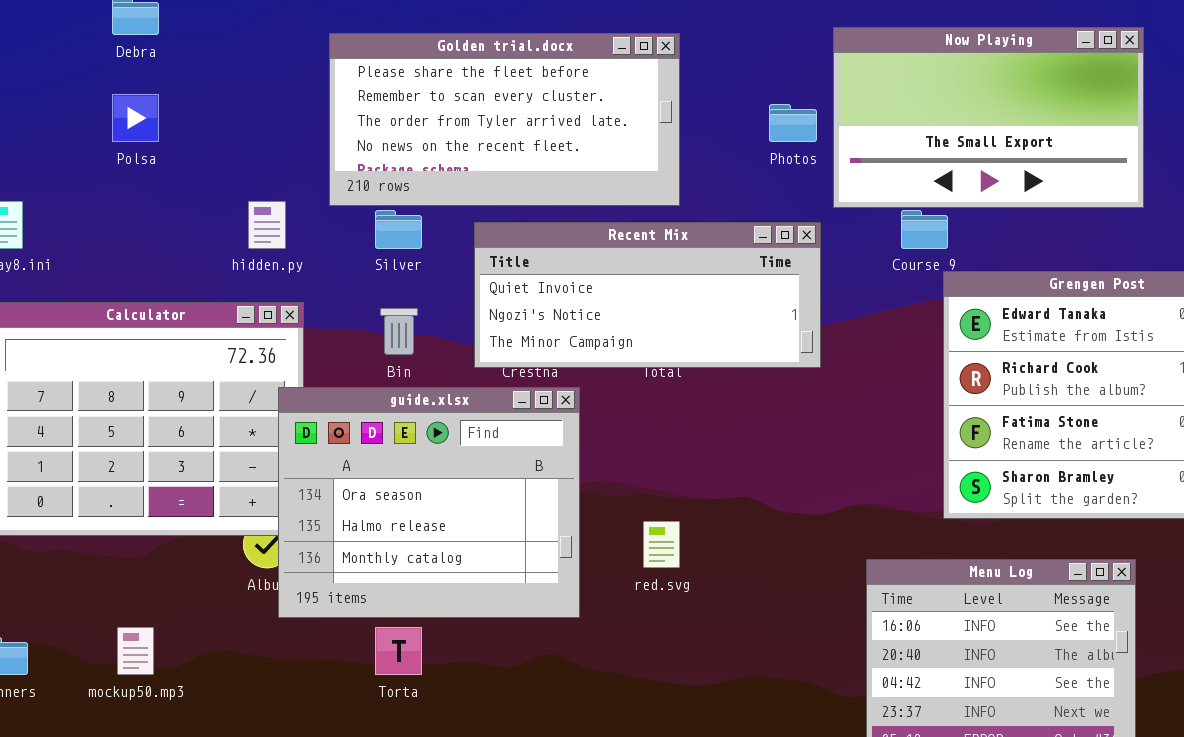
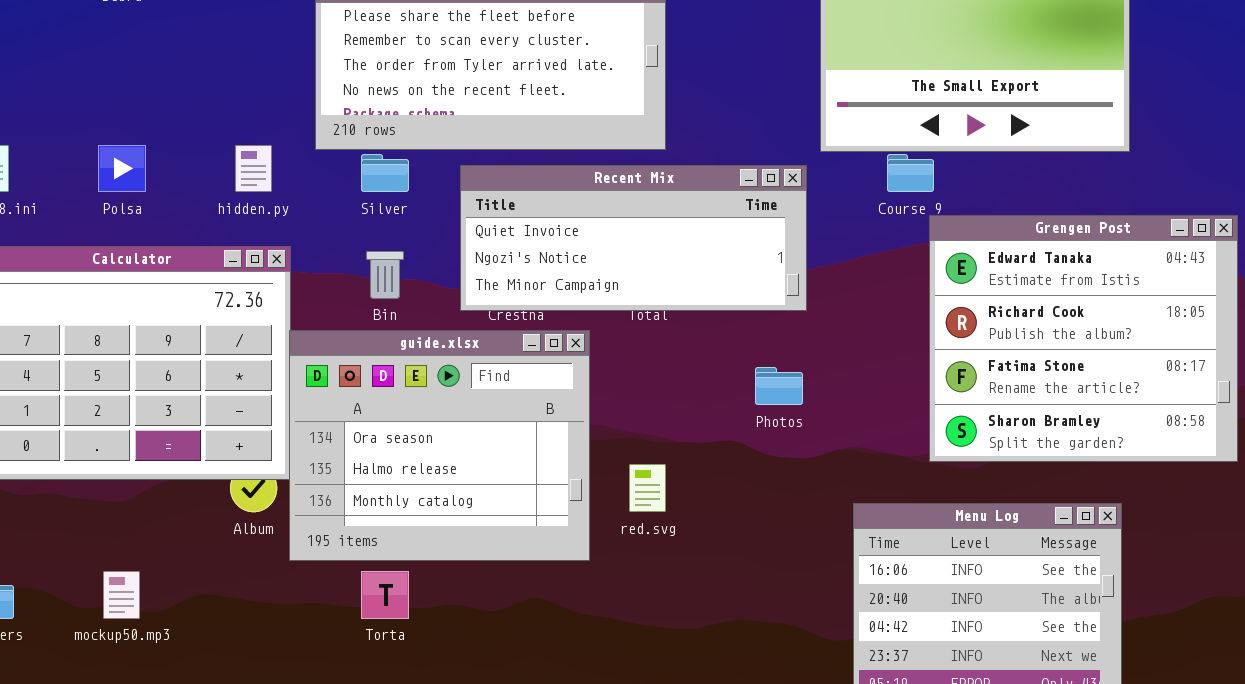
Polsa: [112,94,159,142] -> [98,145,146,192], moved
Photos: [769,104,817,142] -> [755,367,803,405], moved
guide.xlsx: [278,387,580,618] -> [289,330,590,561], moved

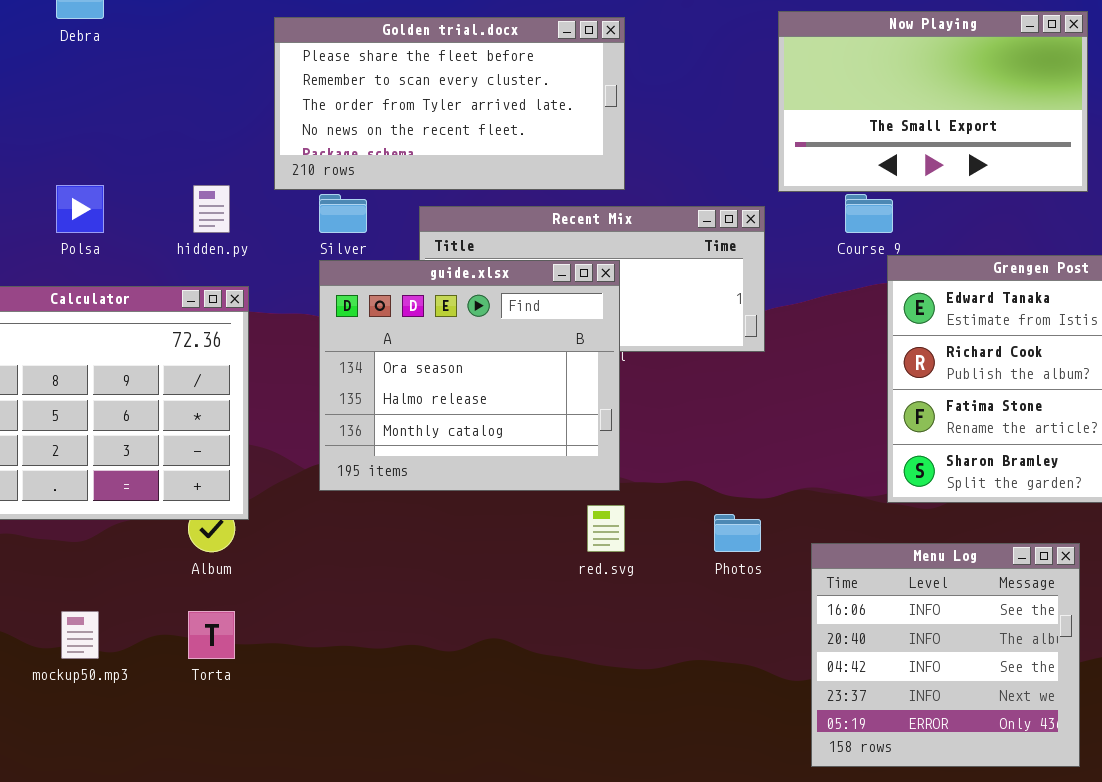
guide.xlsx: [289,330,590,561] -> [319,260,620,491], moved
Photos: [755,367,803,405] -> [714,514,761,552], moved
Torta: [361,571,409,619] -> [188,611,235,659], moved

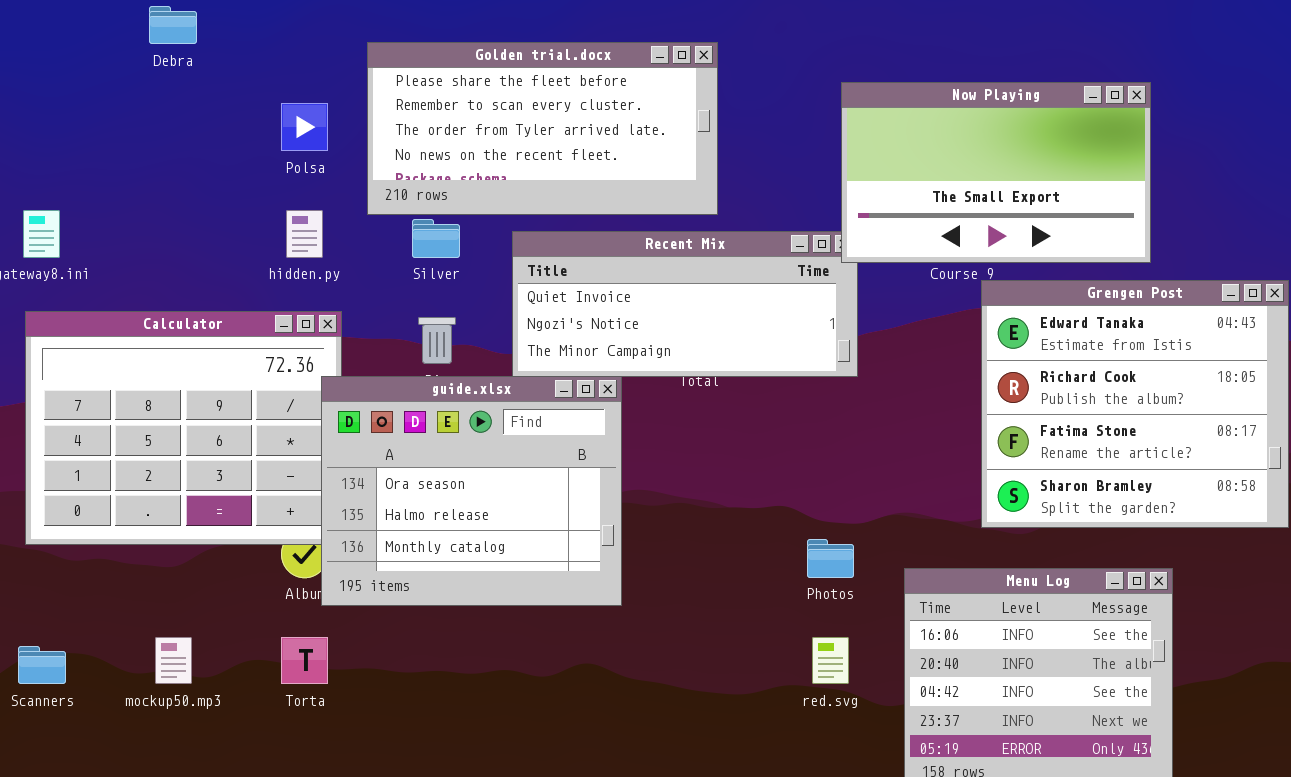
Now Playing: [778,11,1088,192] -> [841,82,1151,263], moved
Polsa: [56,185,104,233] -> [281,103,328,151], moved
guide.xlsx: [319,260,620,491] -> [321,376,622,606], moved
red.svg: [587,505,625,552] -> [812,637,849,684], moved

